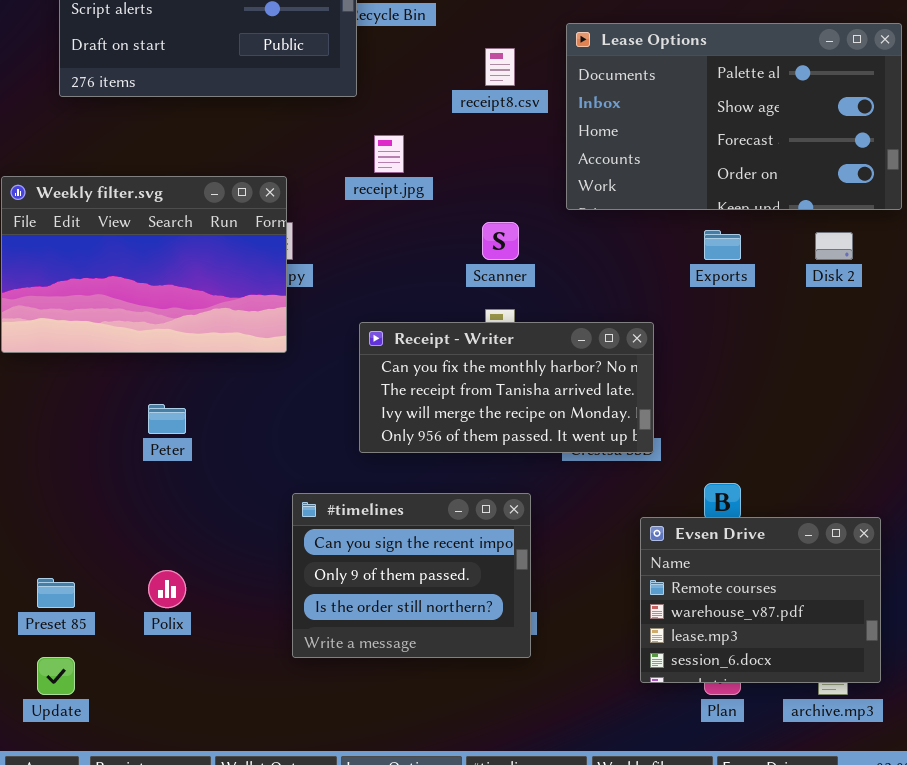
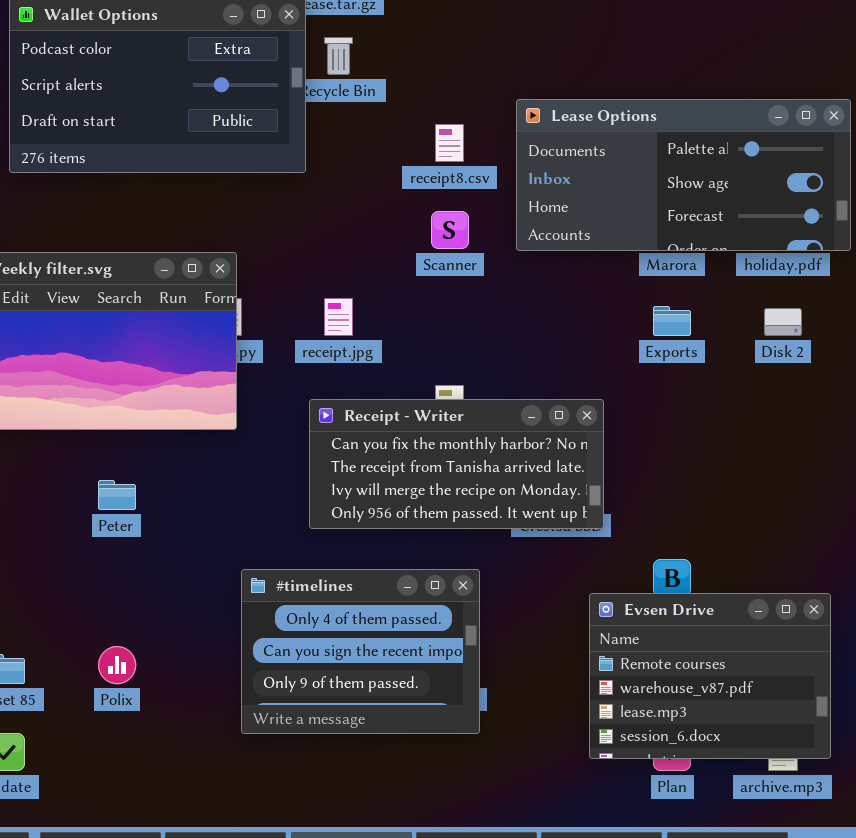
Lease Options: [566,23,902,210] -> [516,99,851,251], resized
receipt.jpg: [374,135,404,173] -> [324,298,353,336], moved
Scanner: [482,222,519,260] -> [431,211,469,249], moved
#timelines: [292,493,531,658] -> [241,569,480,734], scrolled up 1 row

